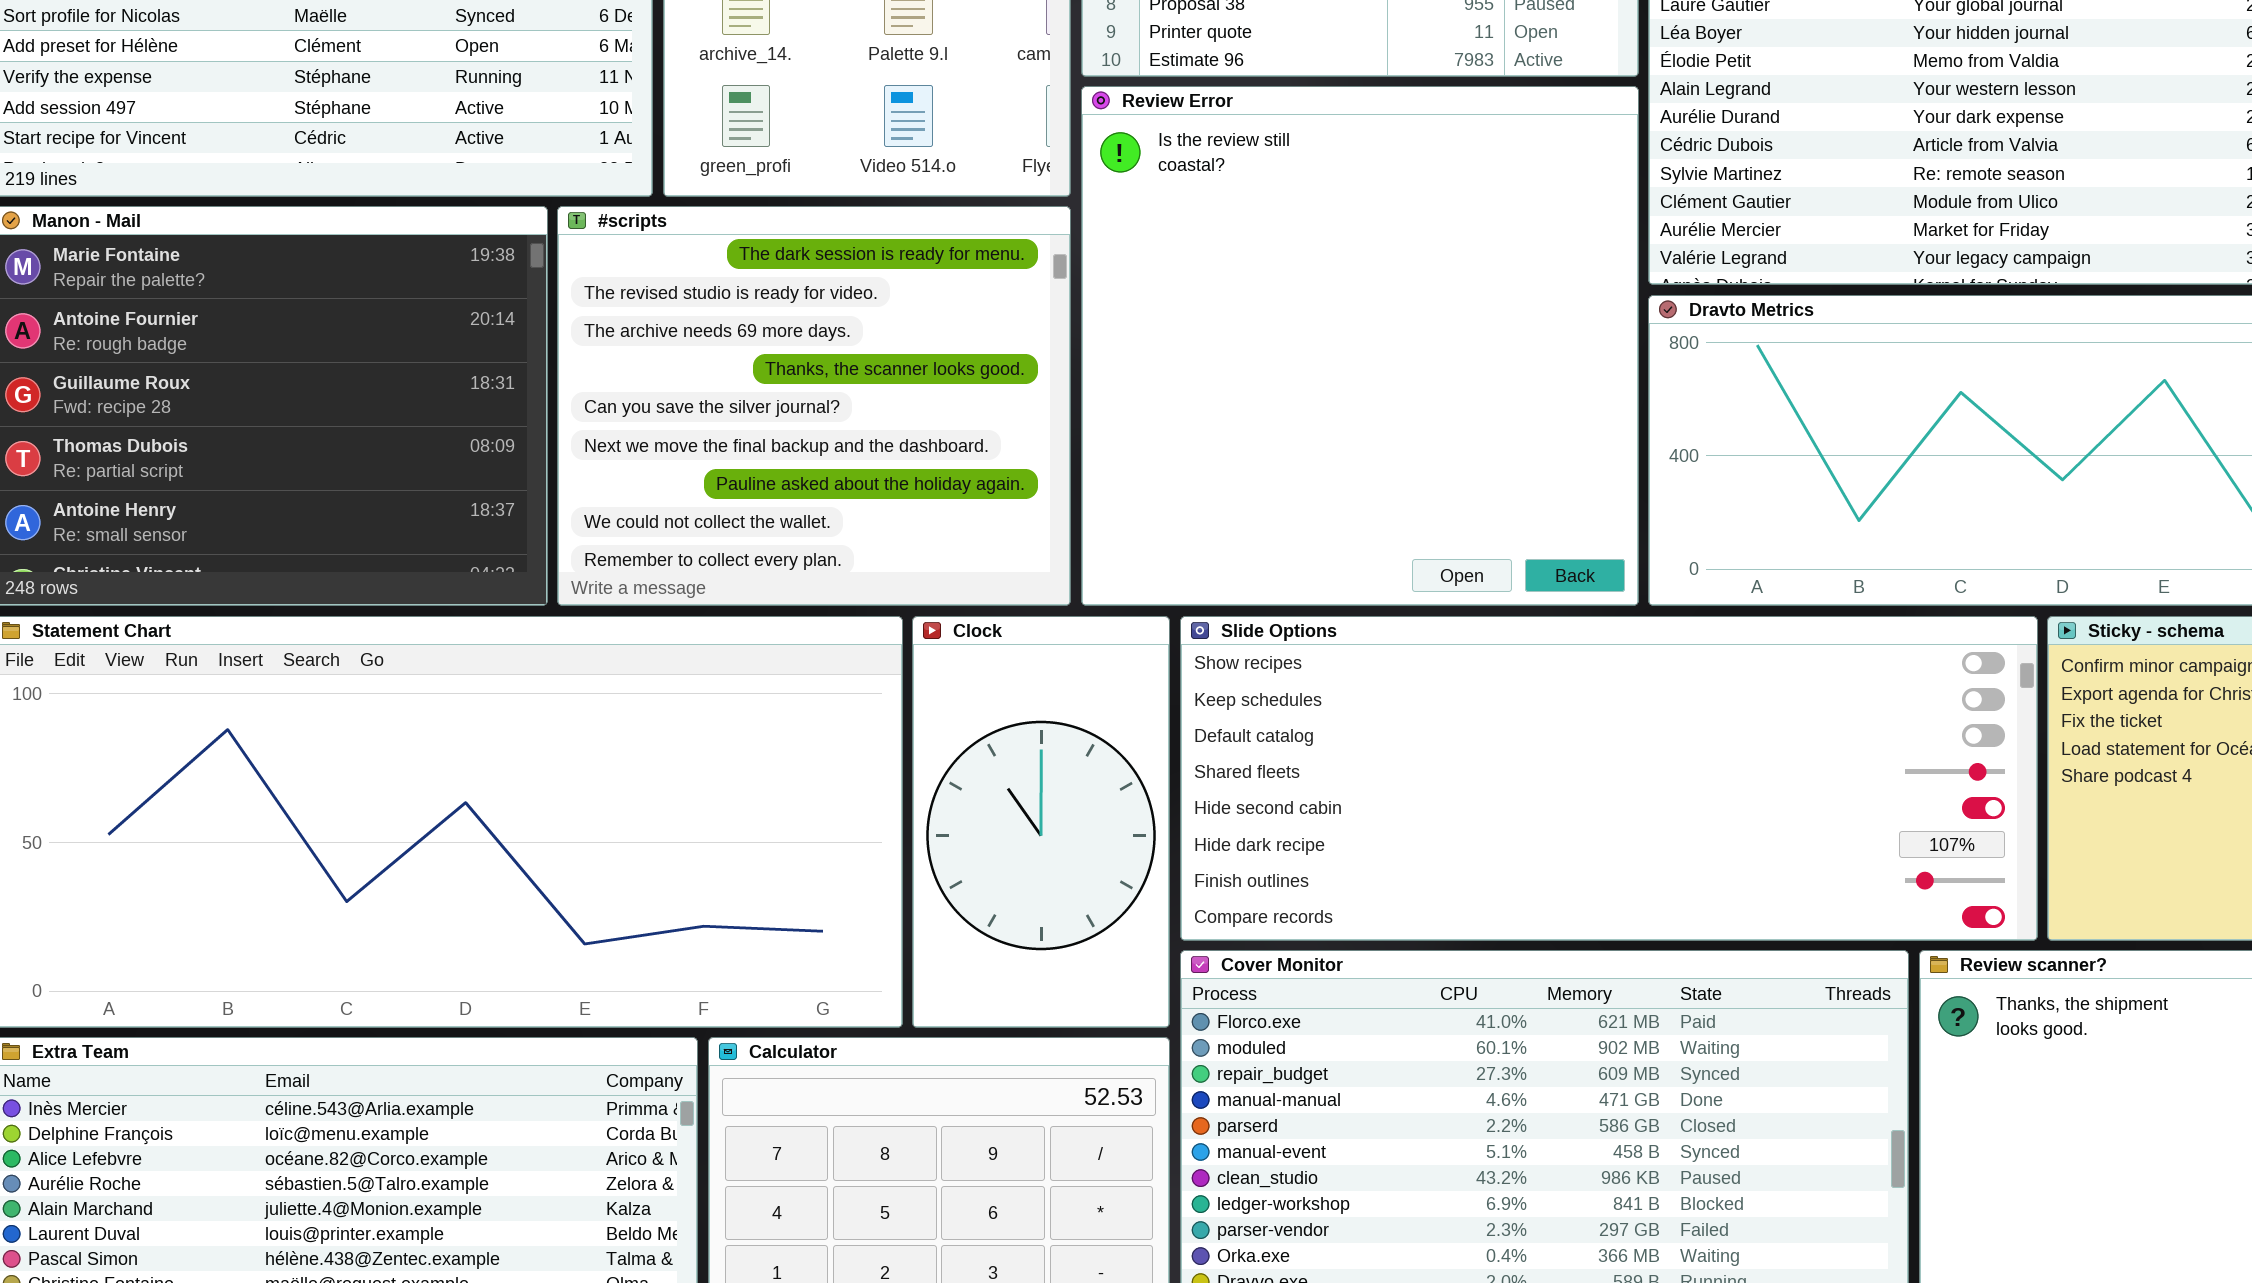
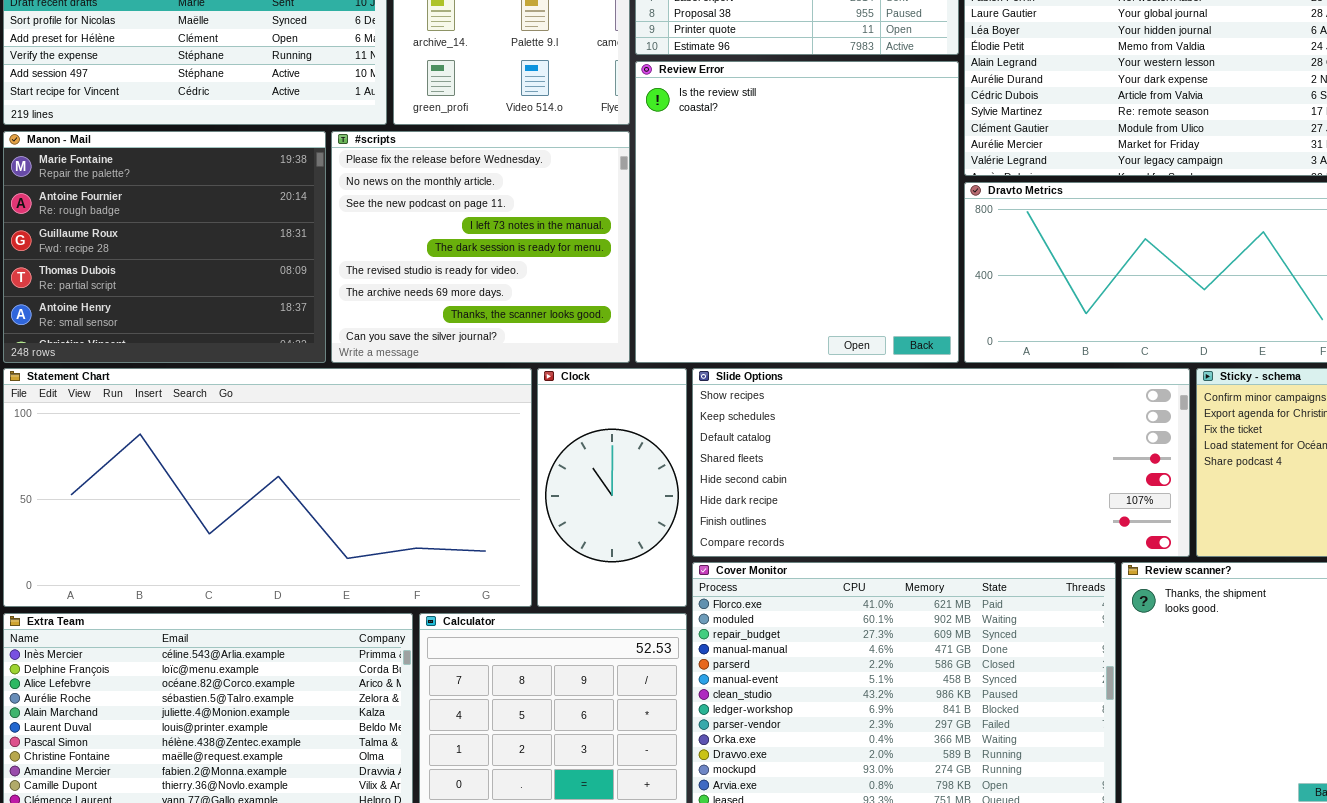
#scripts: [557,206,1071,606] -> [331,131,630,363], scrolled up 4 rows

